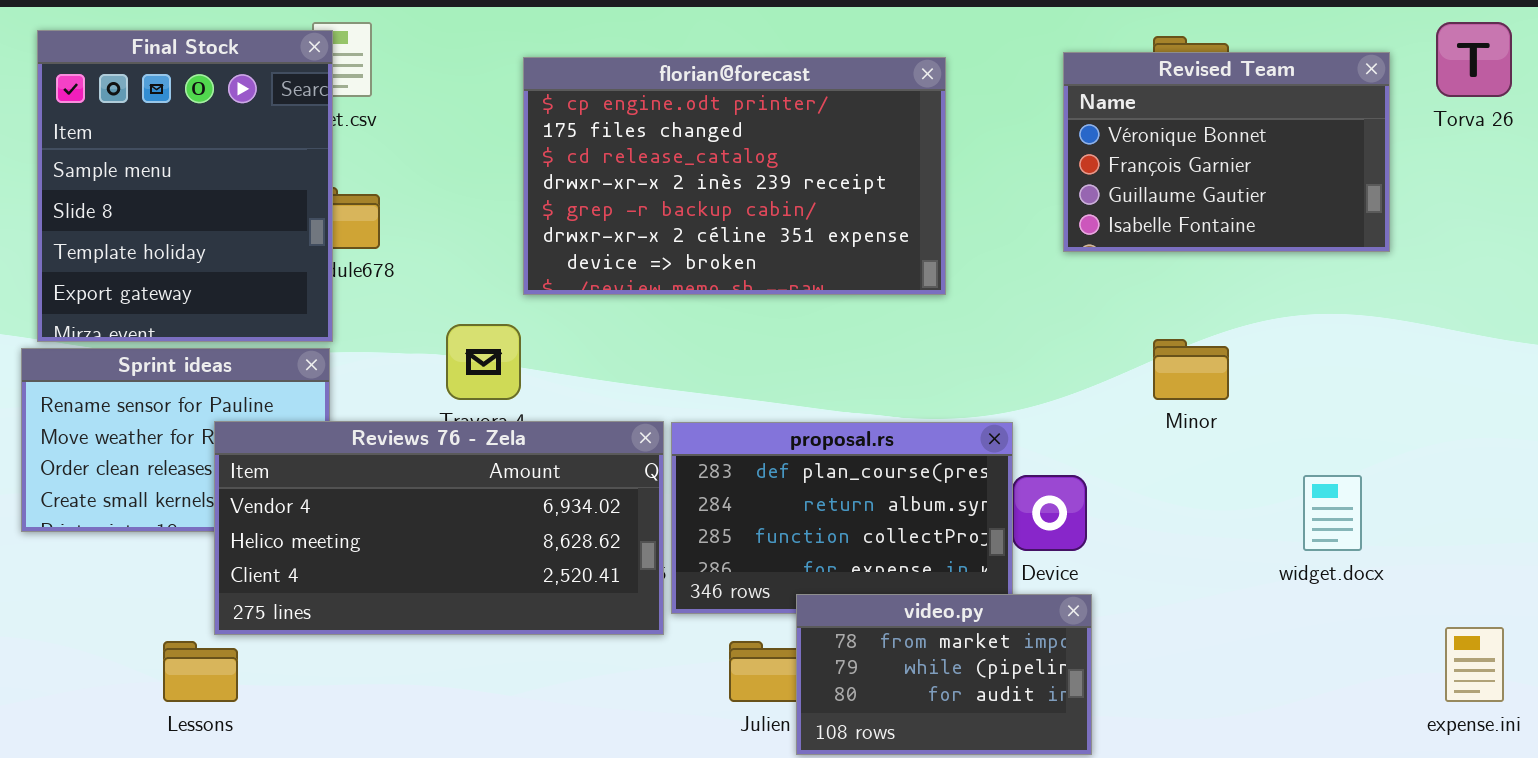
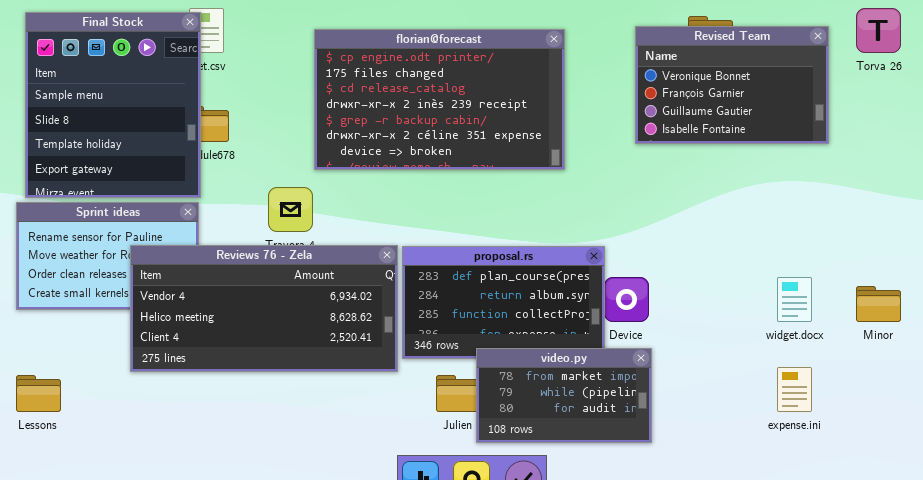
Minor: [1153,339,1229,400] -> [856,286,901,322], moved
expense.ini: [1445,627,1504,702] -> [777,367,812,412], moved
Lessons: [163,641,238,702] -> [16,375,61,412], moved

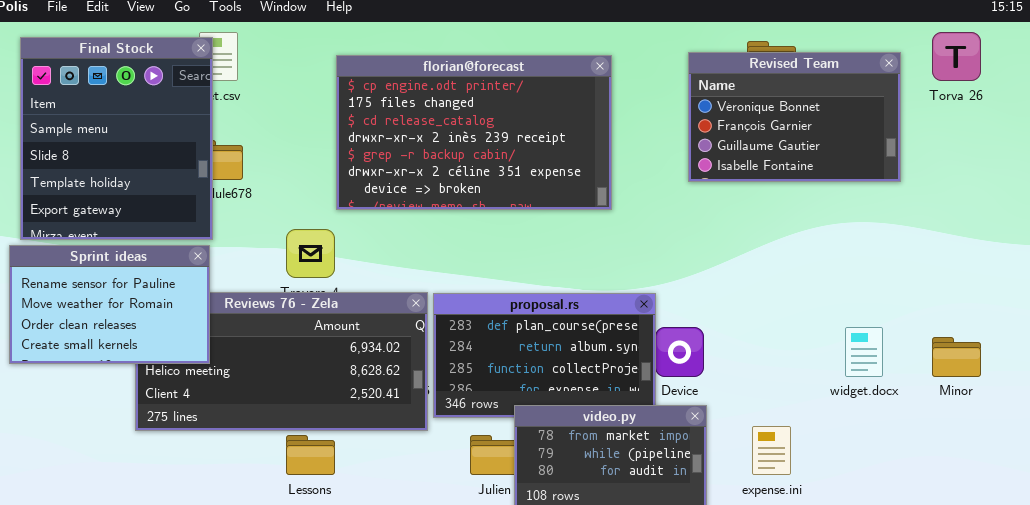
Sprint ideas: [16,202,199,310] -> [9,245,210,364], raised
expense.ini: [777,367,812,412] -> [752,426,791,475], moved
Lessons: [16,375,61,412] -> [286,435,335,475], moved

